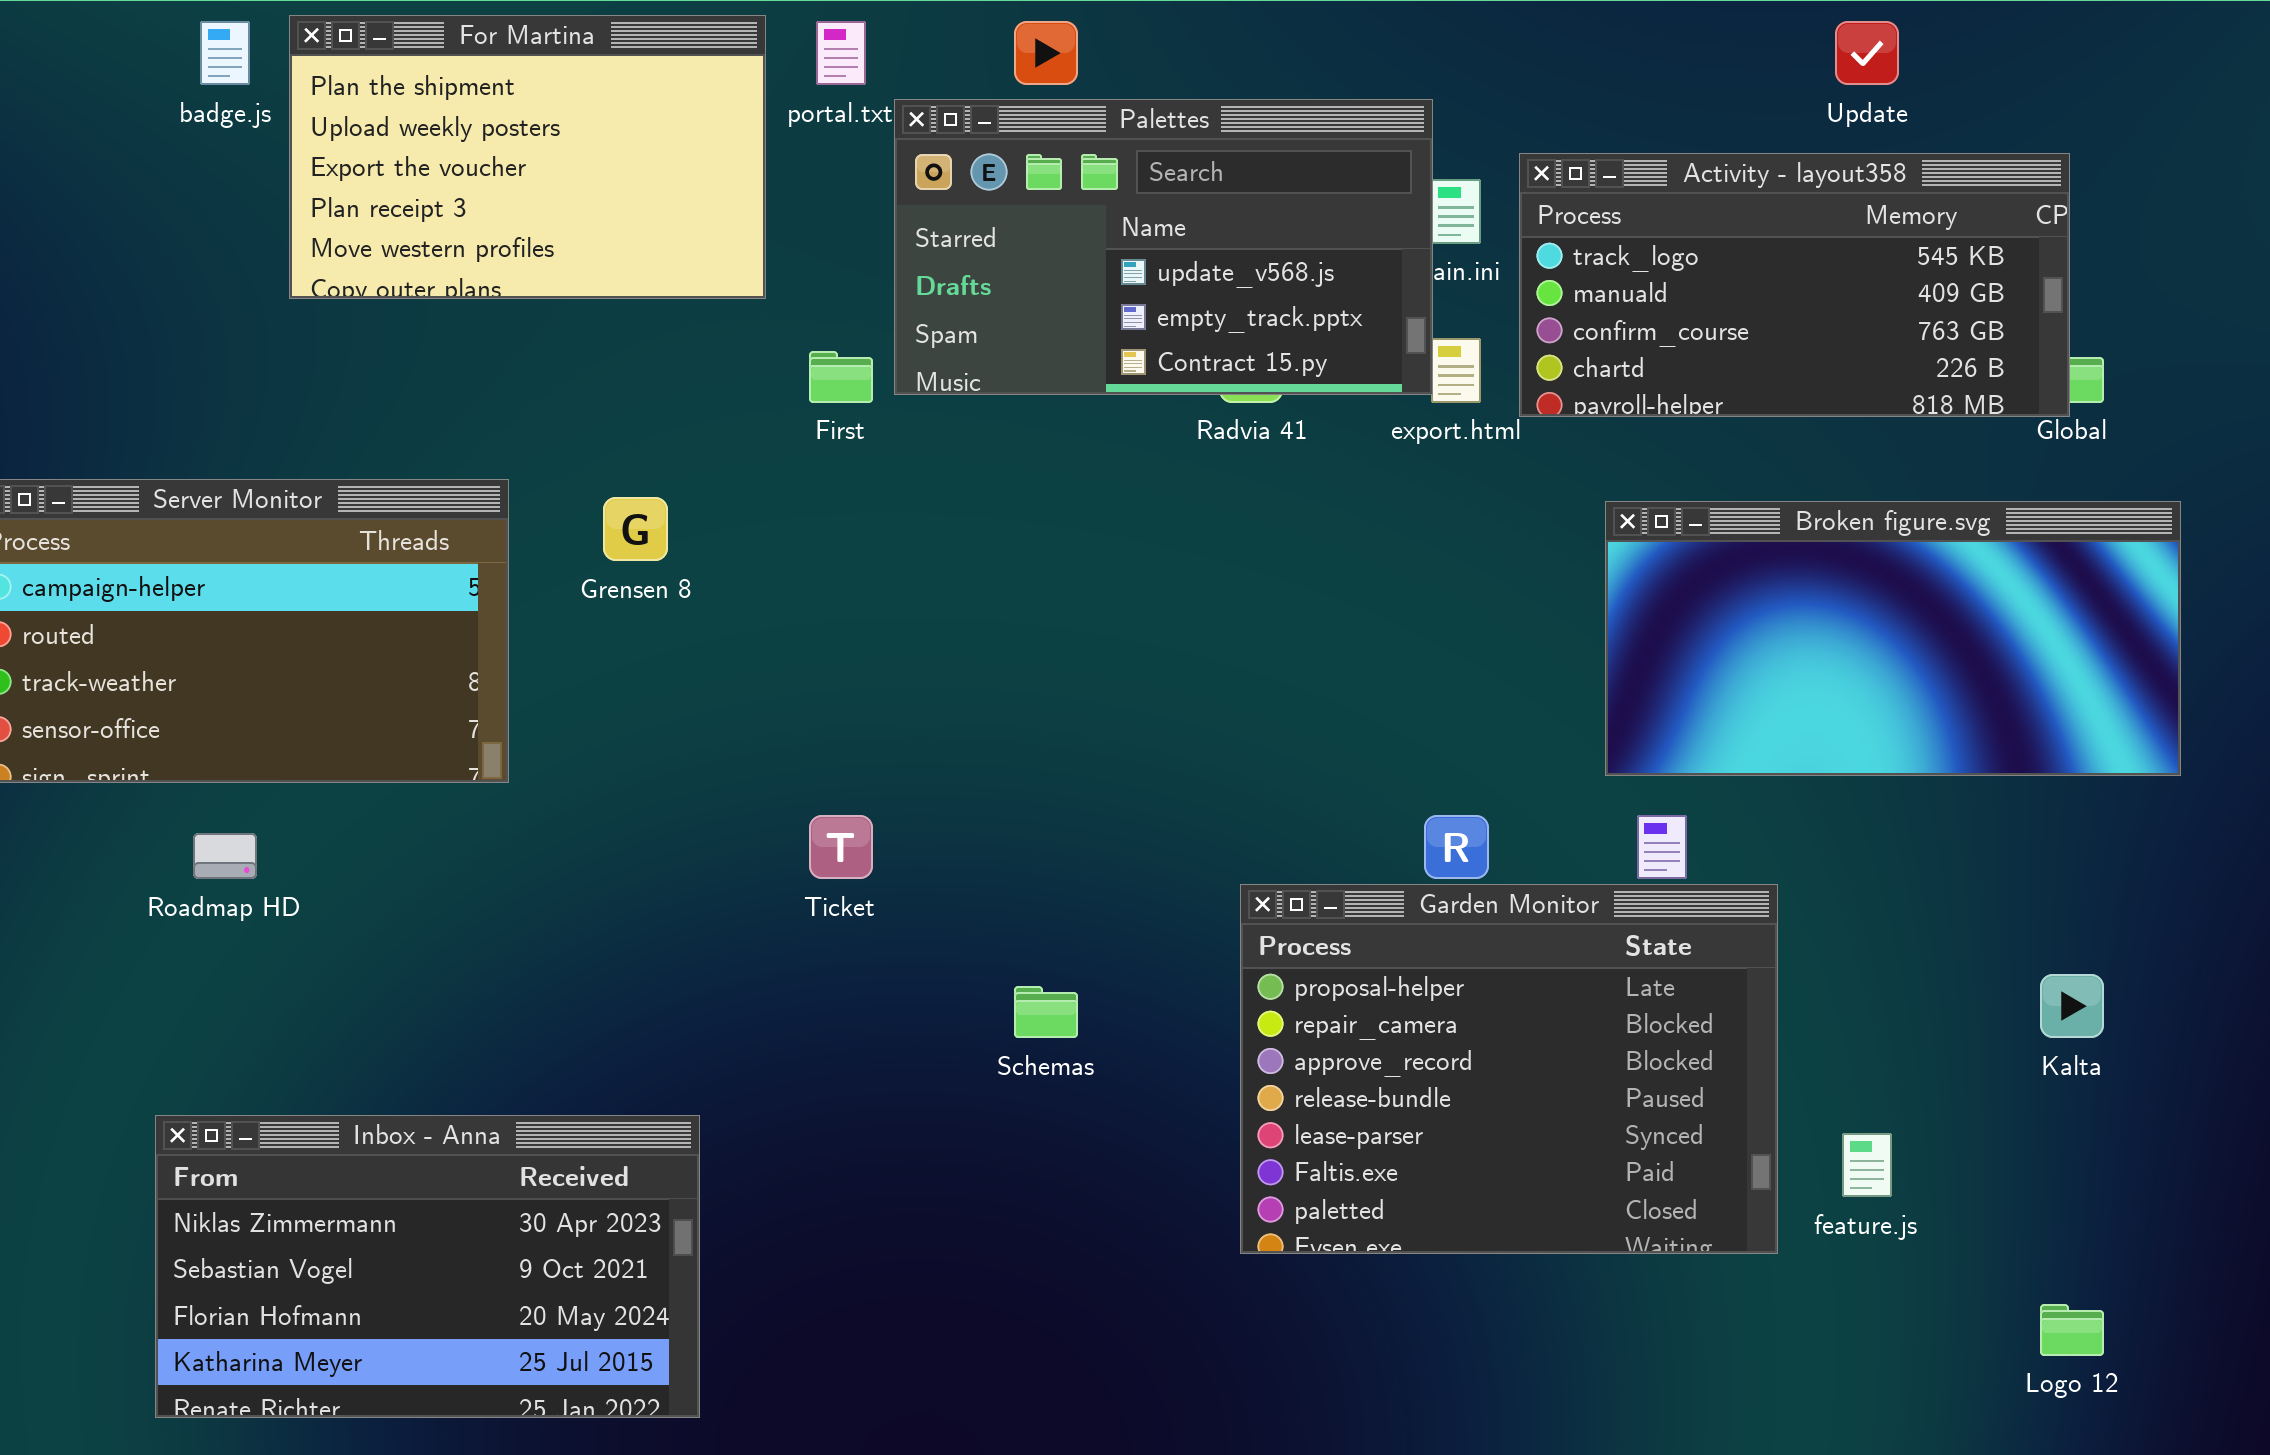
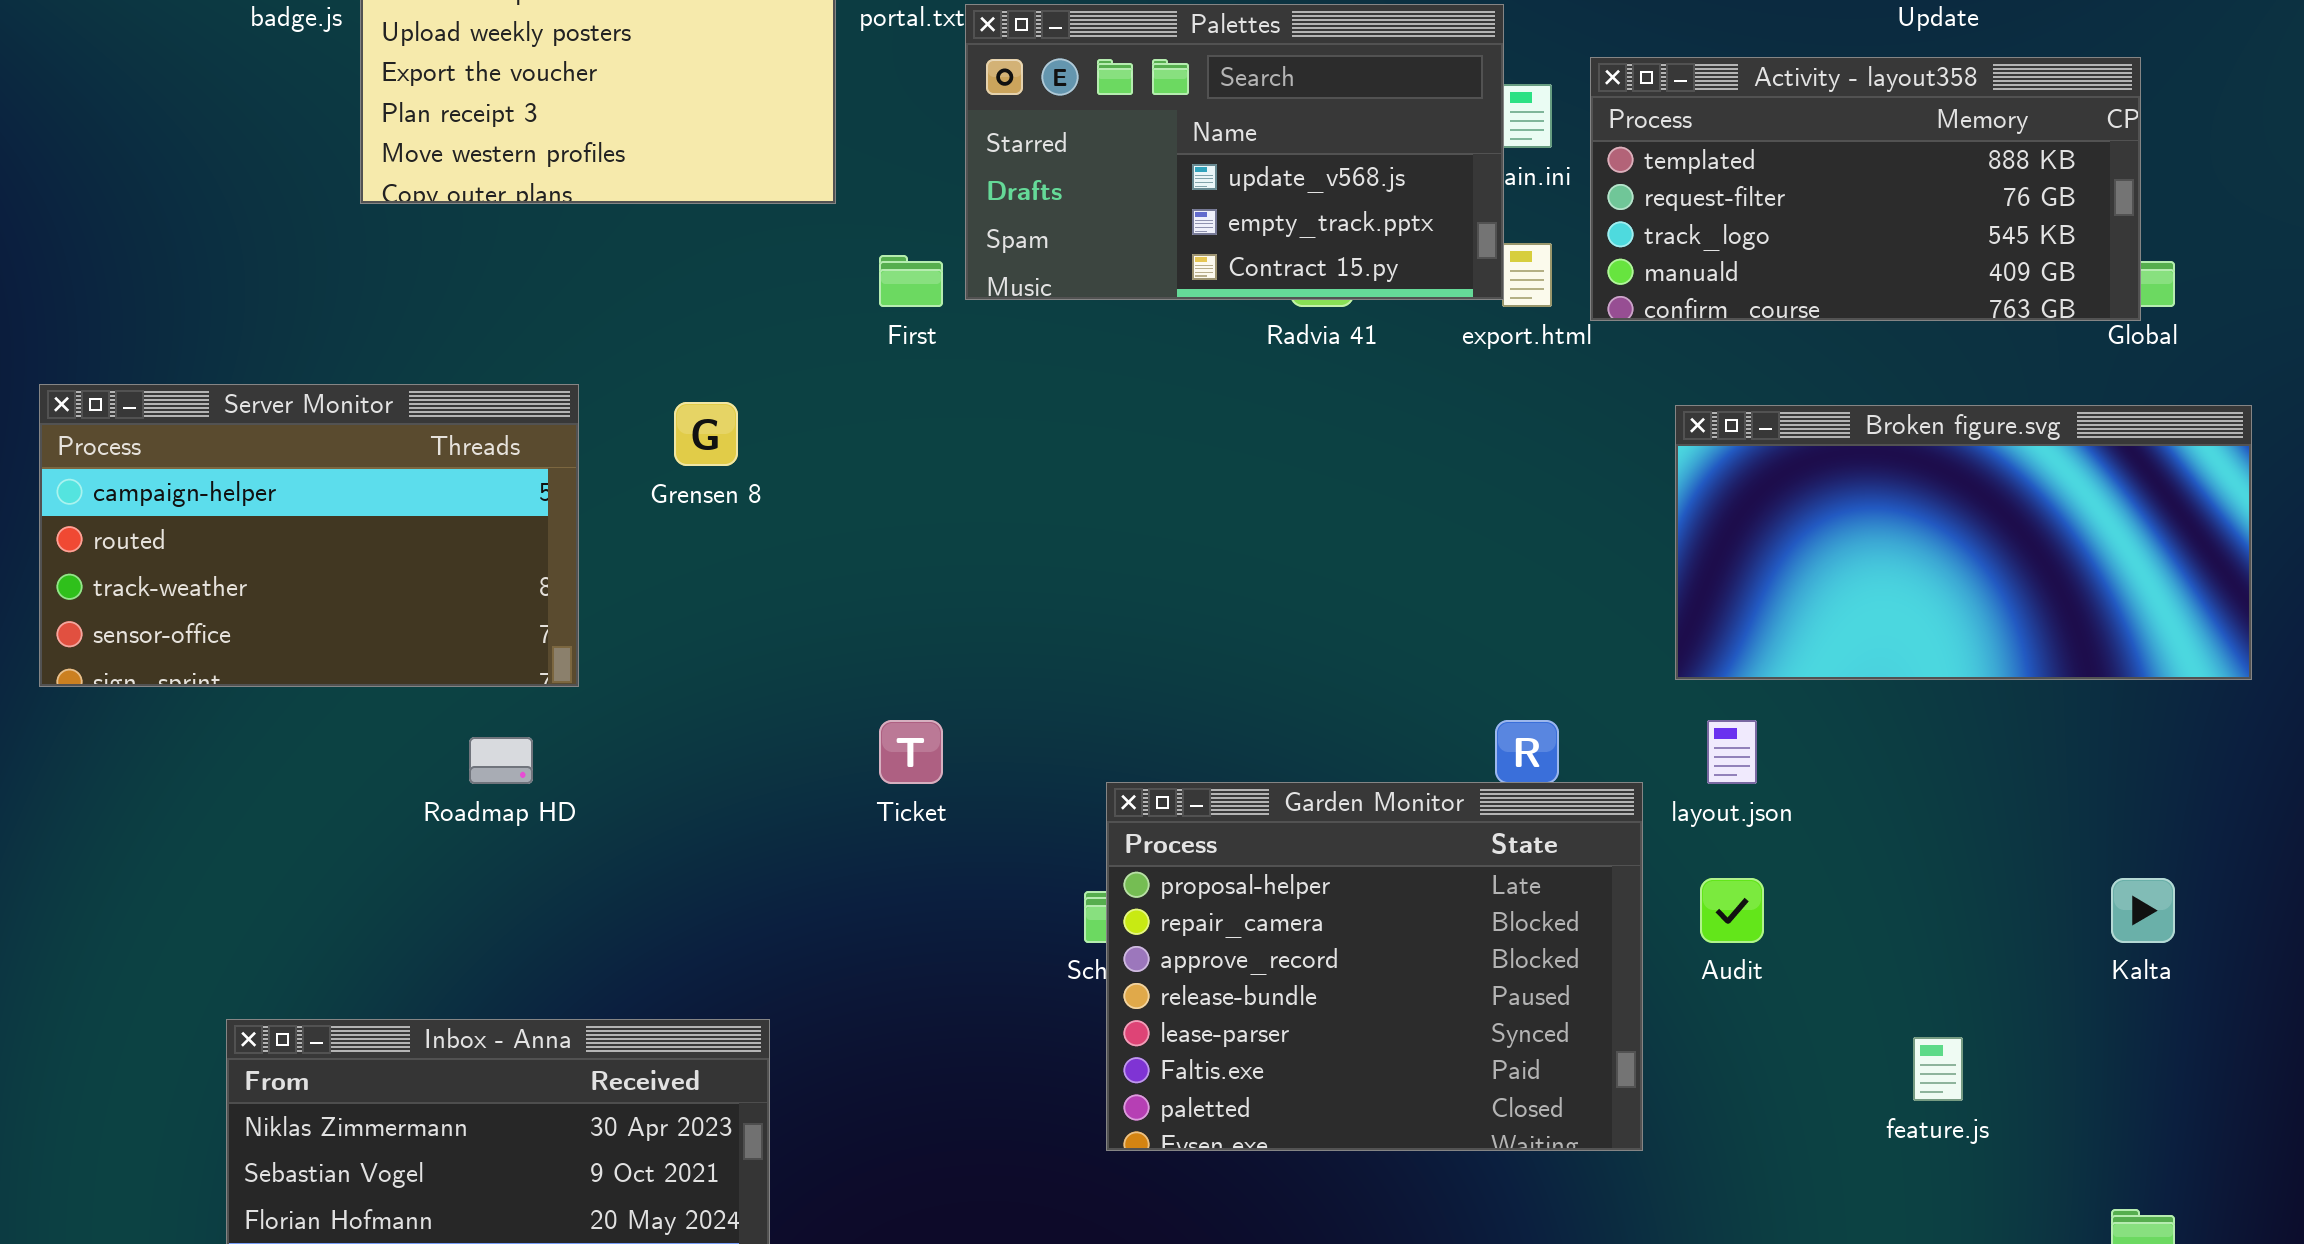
Activity - layout358: [1519,153,2070,417] -> [1590,57,2141,321], scrolled up 2 rows
Roadmap HD: [193,833,257,879] -> [469,737,533,784], moved
Garden Monitor: [1240,884,1778,1254] -> [1106,782,1643,1151], moved

